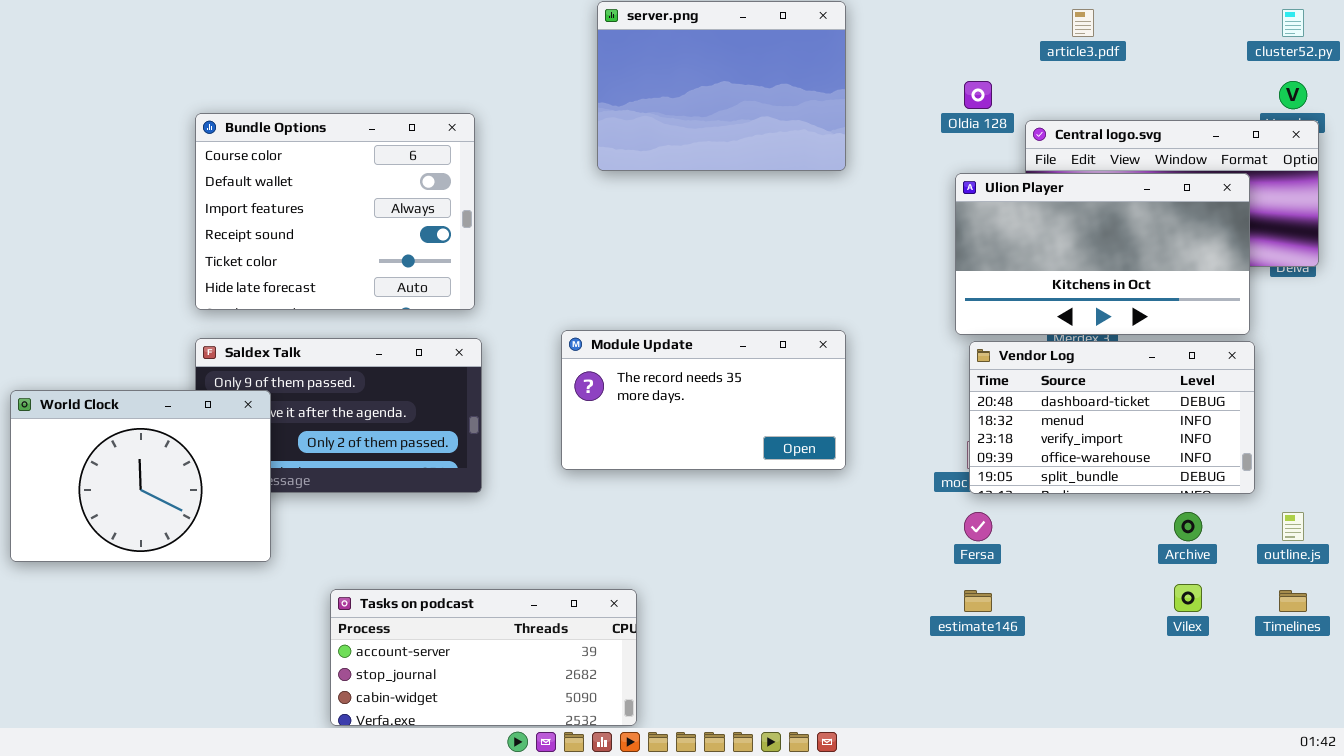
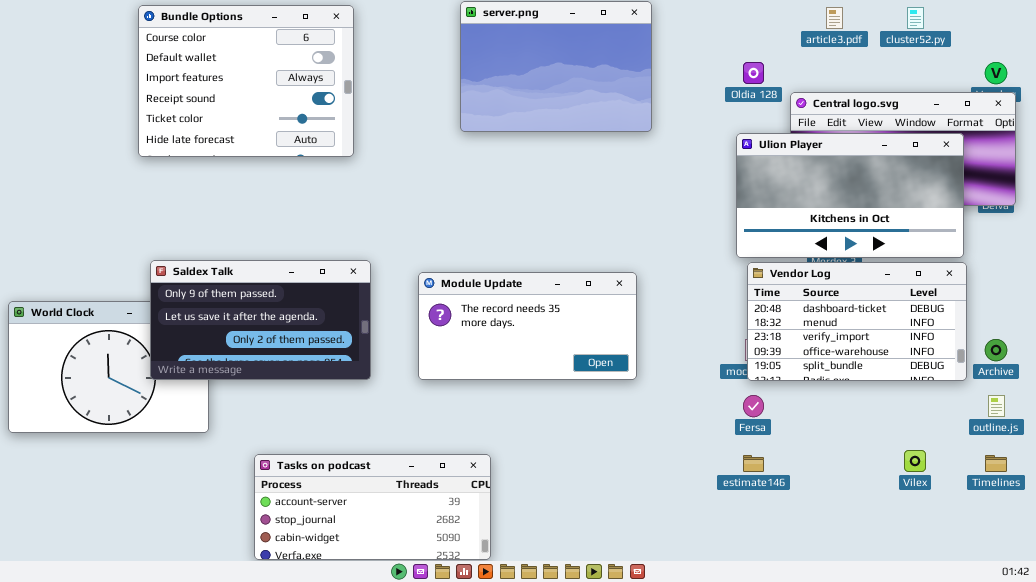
cluster52.py: [1282,9,1304,37] -> [907,7,924,29], moved
Bundle Options: [195,113,475,310] -> [138,5,354,157], moved
Module Update: [561,330,846,470] -> [418,272,637,380], moved
Saldex Talk: [195,338,482,493] -> [150,260,371,380], raised
Archive: [1174,512,1202,541] -> [985,339,1007,361], moved

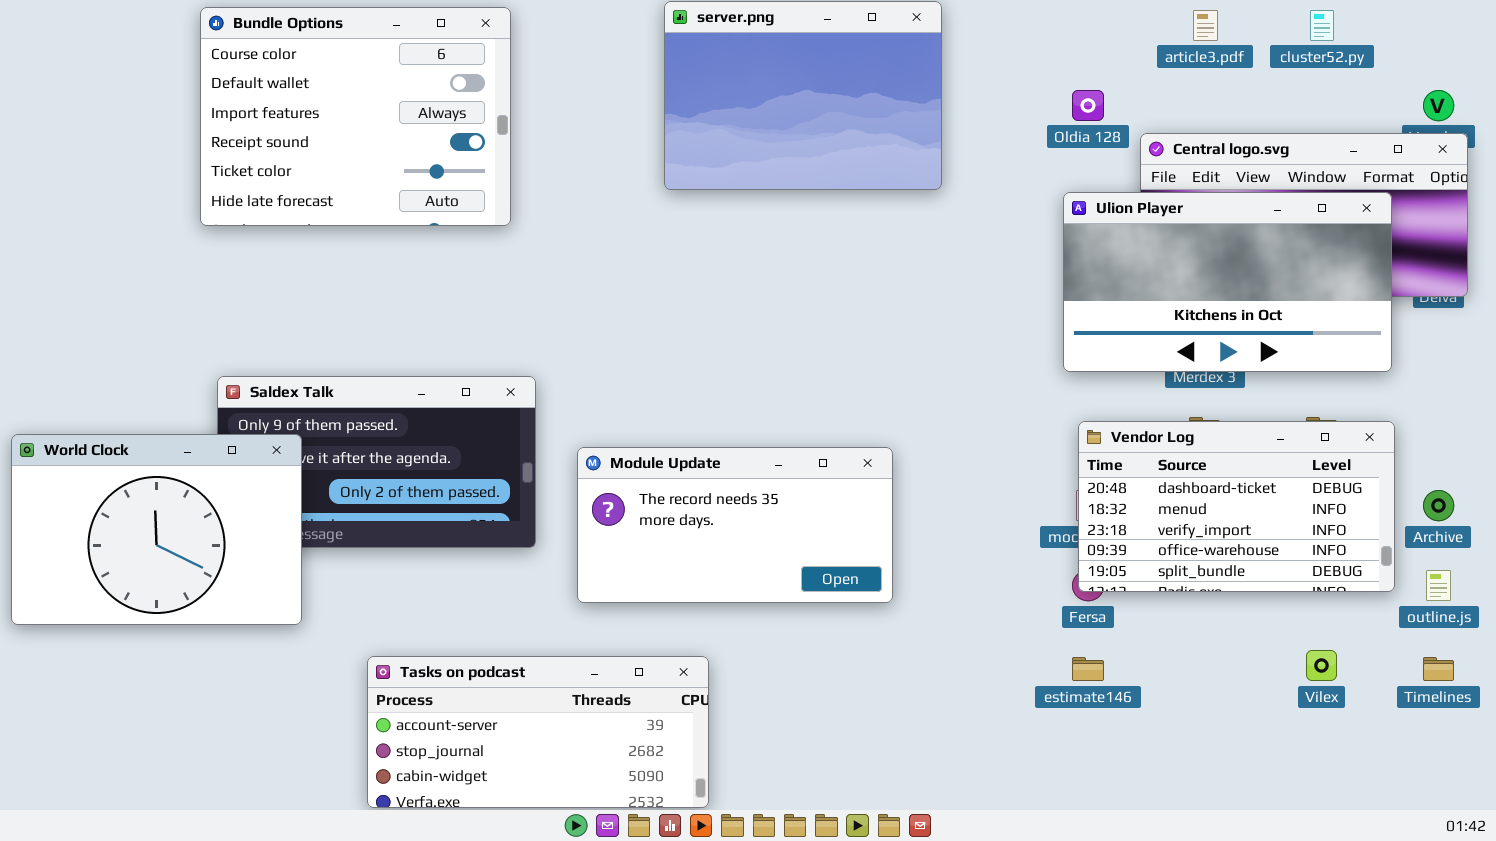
Vendor Log: [747,262,967,381] -> [1078,421,1395,592], moved
Module Update: [418,272,637,380] -> [577,447,893,603], moved
World Clock: [8,301,209,433] -> [11,434,302,625], raised

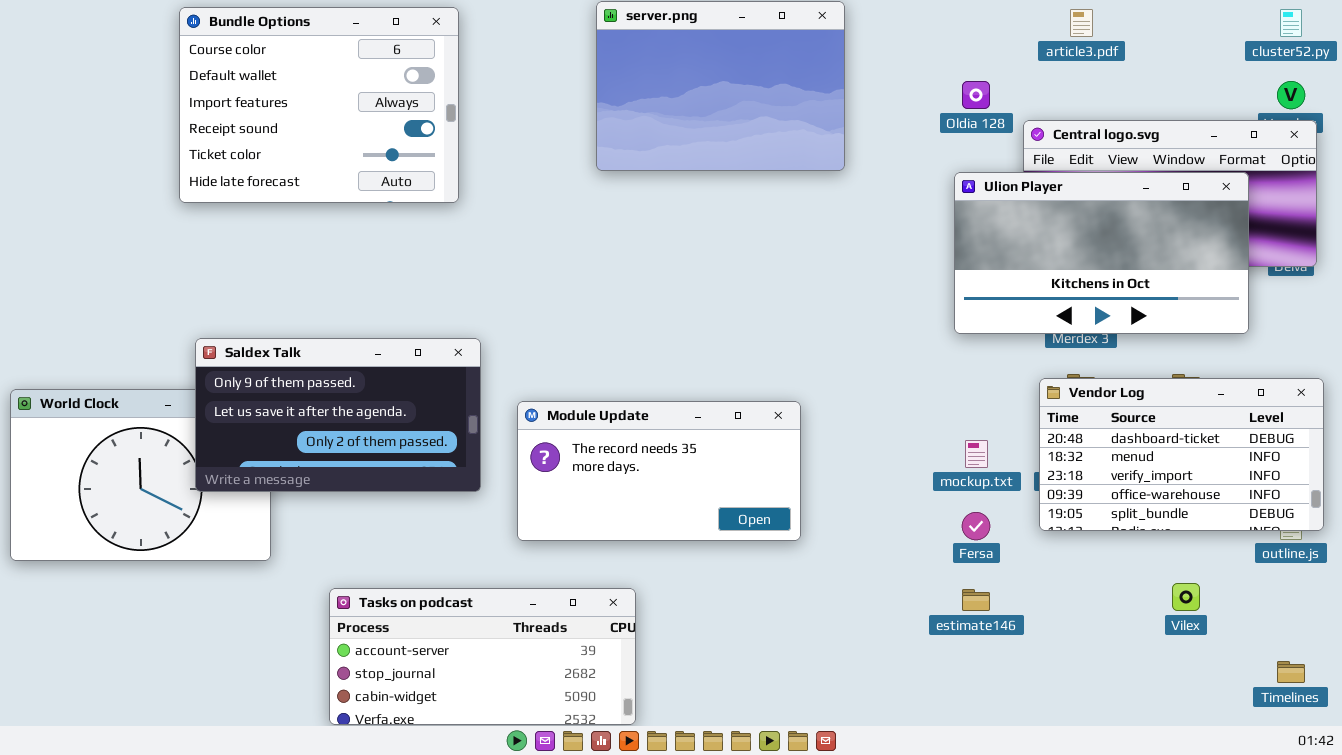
cluster52.py: [1310,10,1334,41] -> [1280,9,1302,37], moved
Saldex Talk: [217,376,536,548] -> [195,338,481,492], raised
Vendor Log: [1078,421,1395,592] -> [1039,378,1324,531], moved
Timelines: [1423,657,1454,681] -> [1277,661,1305,683], moved

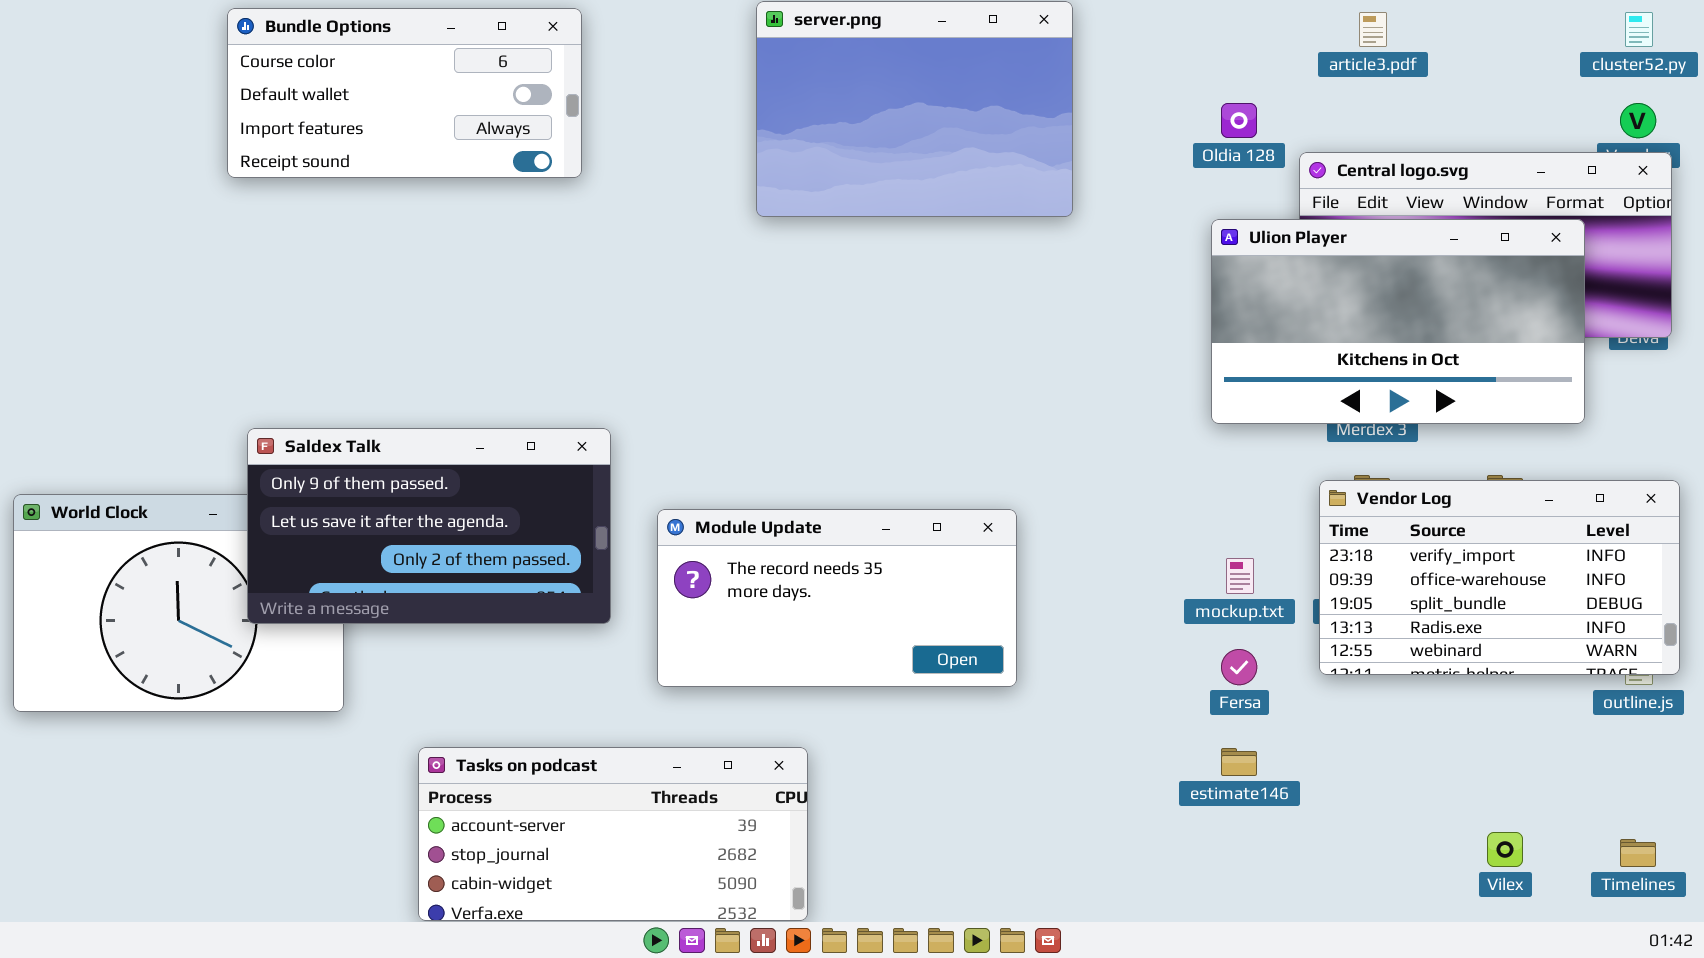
Bundle Options: [179,7,459,203] -> [227,8,582,178], resized
Vendor Log: [1039,378,1324,531] -> [1319,480,1680,675], scrolled down 2 rows
Vilex: [1172,583,1200,611] -> [1487,832,1523,867], moved

